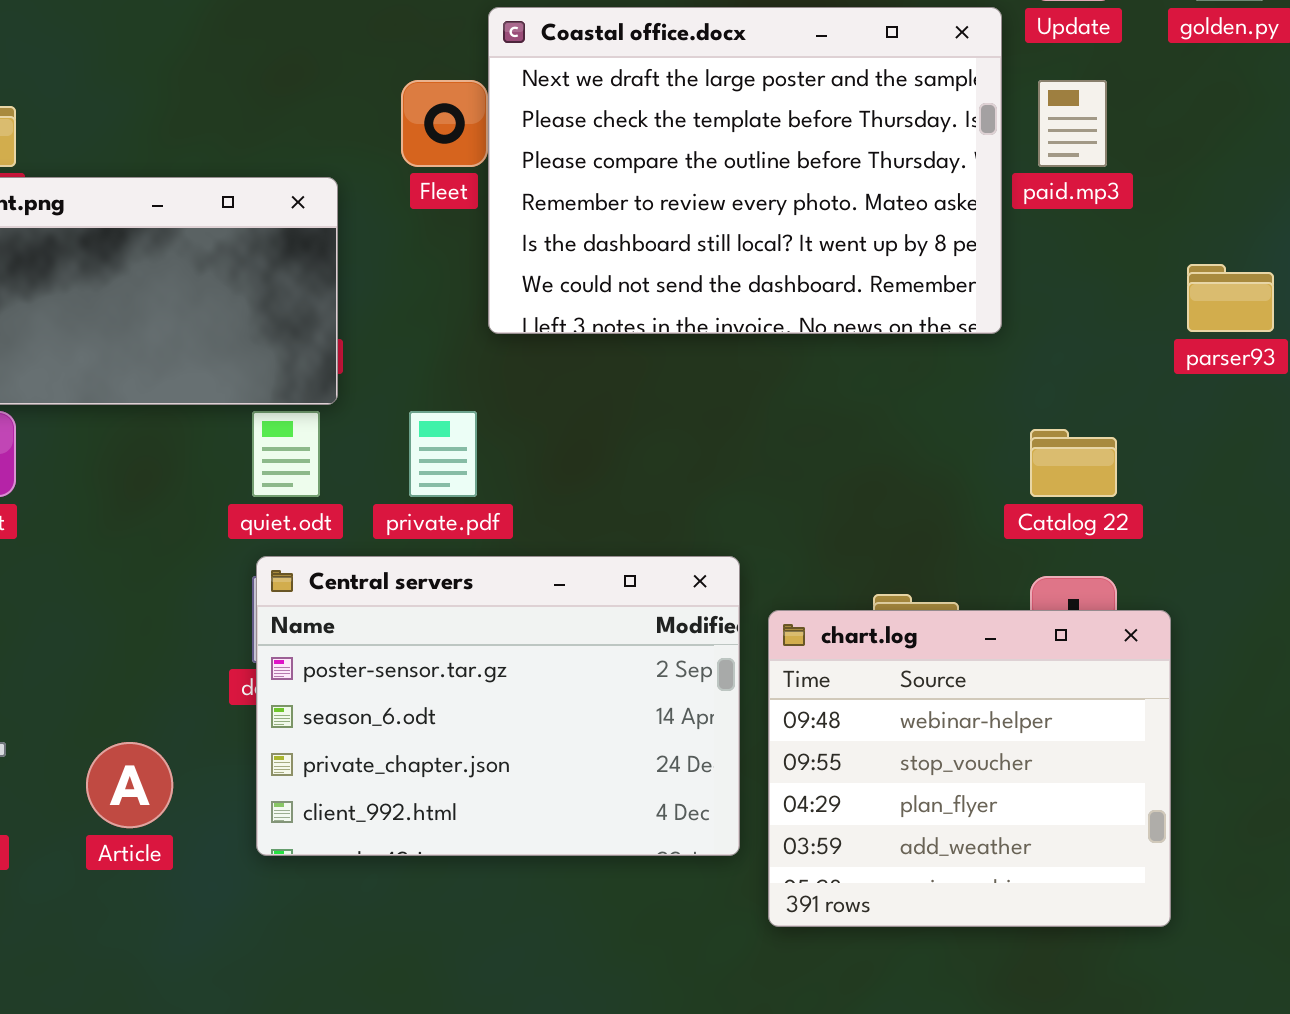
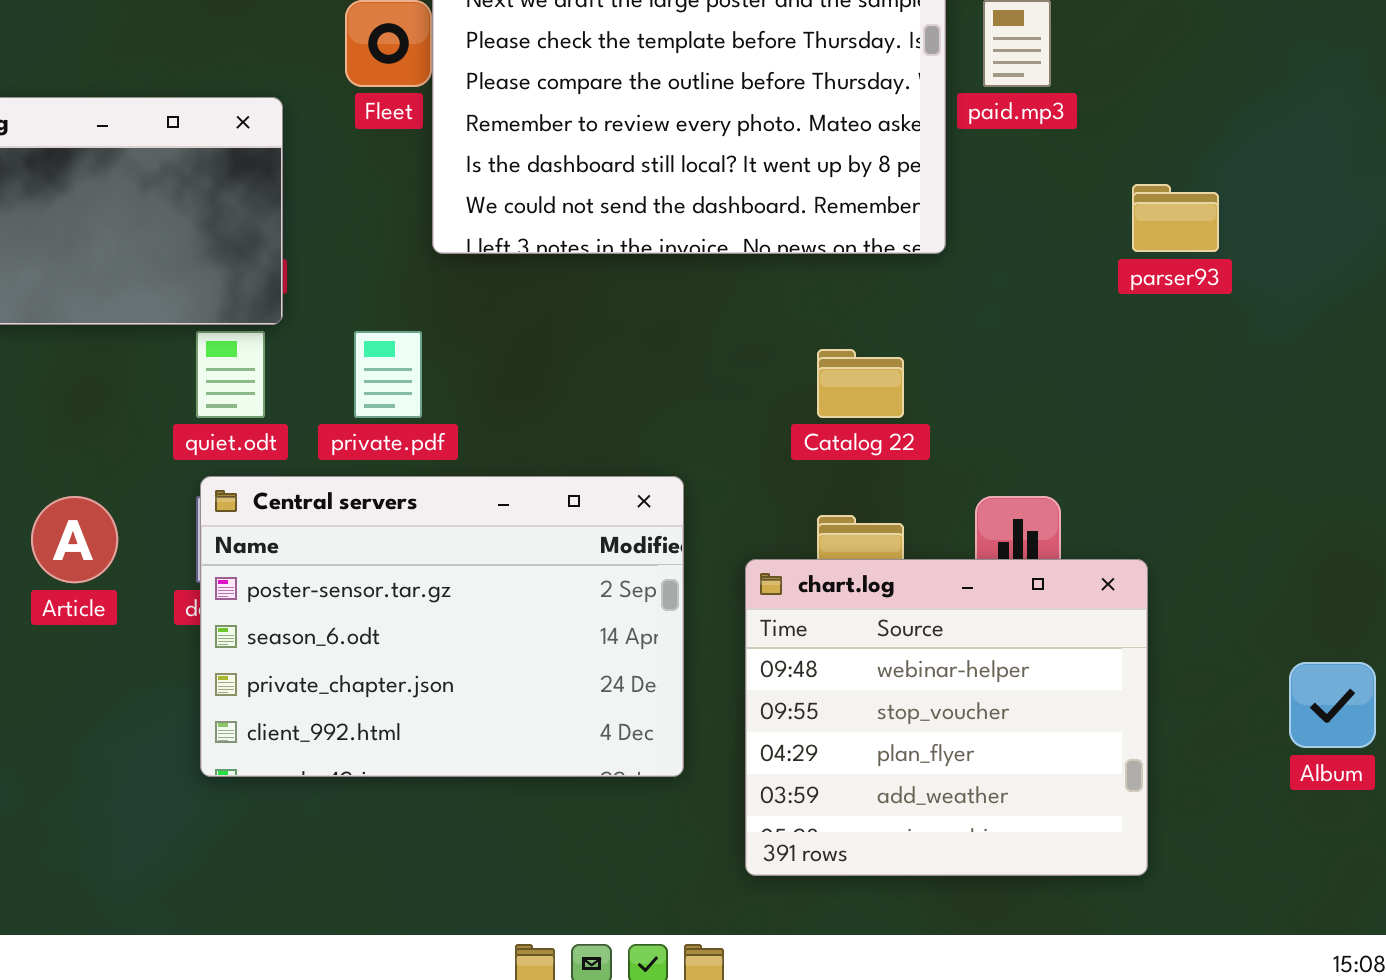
Catalog 22: [1030,429,1117,497] -> [817,349,904,418], moved
chart.log: [768,610,1171,927] -> [745,559,1148,876], moved
Article: [86,742,173,828] -> [31,496,118,583], moved

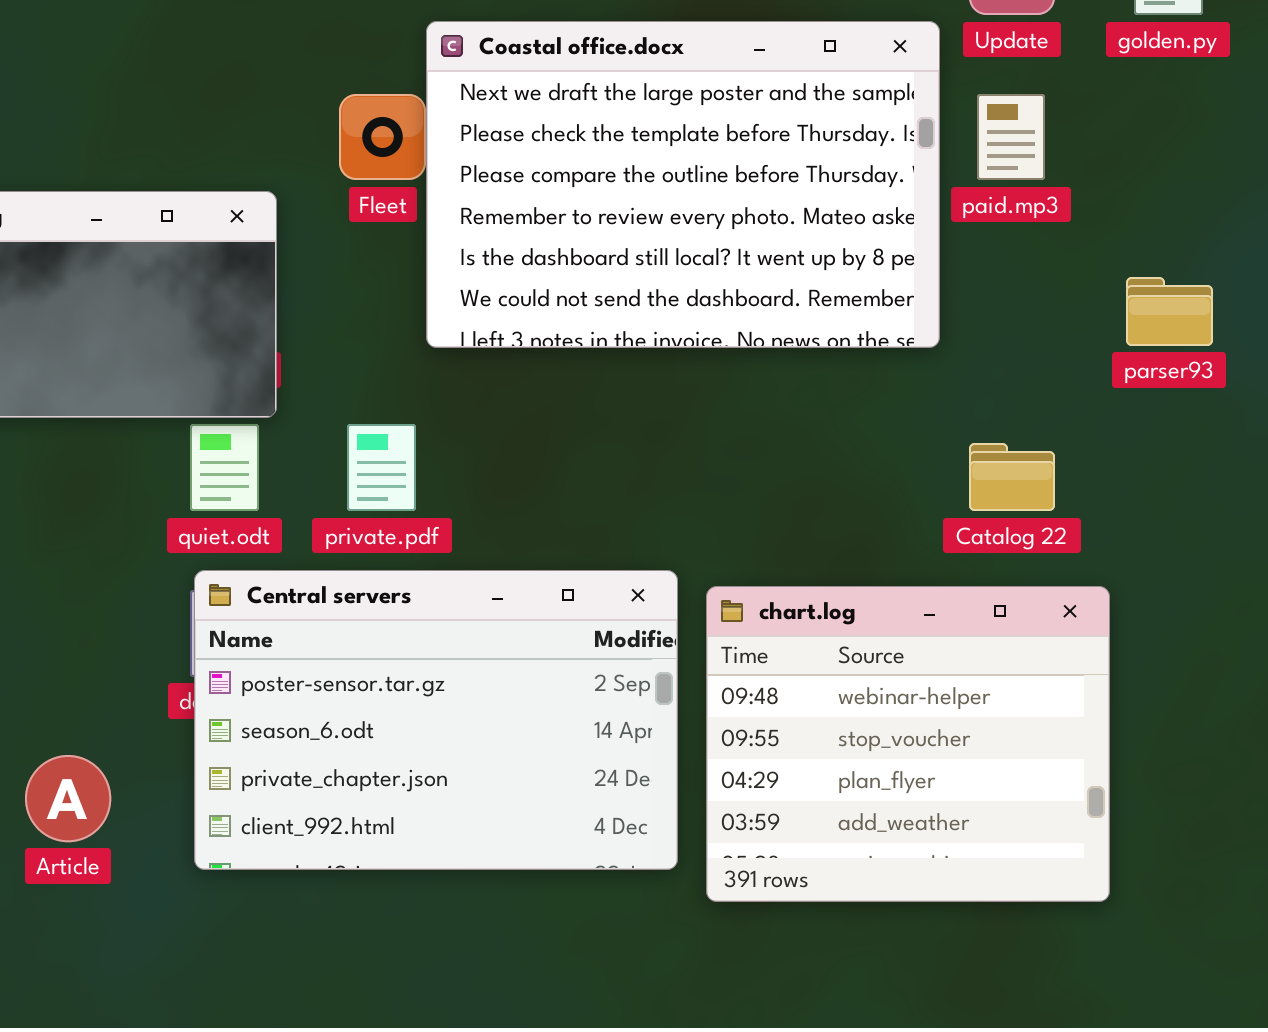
Catalog 22: [817,349,904,418] -> [969,443,1055,511], moved
Article: [31,496,118,583] -> [25,755,111,842], moved
chart.log: [745,559,1148,876] -> [706,586,1110,902], moved

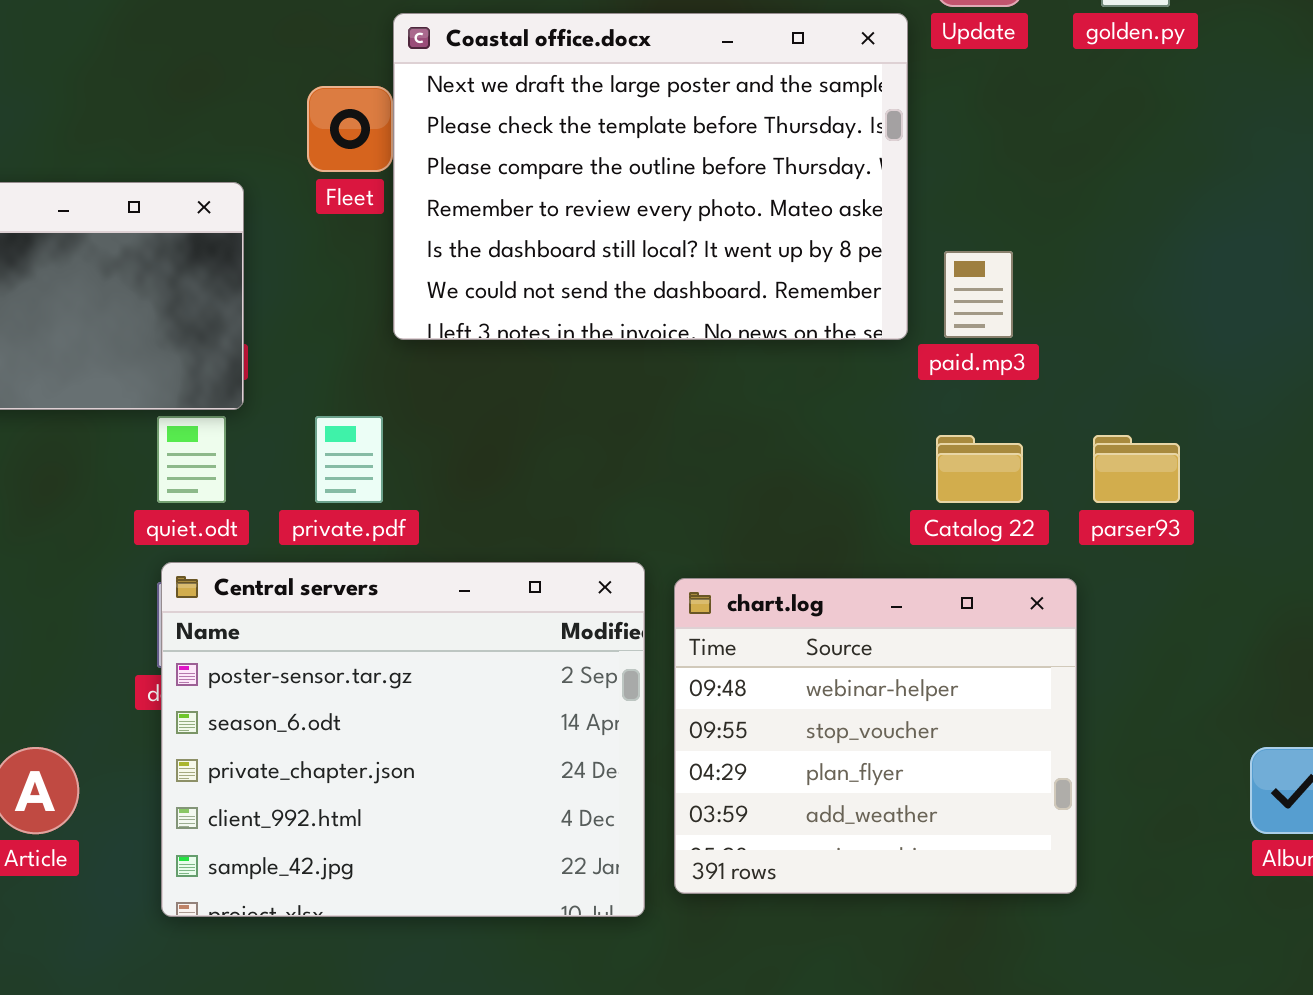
paid.mp3: [977,94,1045,180] -> [944,251,1013,338], moved
parser93: [1126,277,1213,346] -> [1093,435,1180,503], moved
Central servers: [194,570,678,870] -> [161,562,645,917], resized

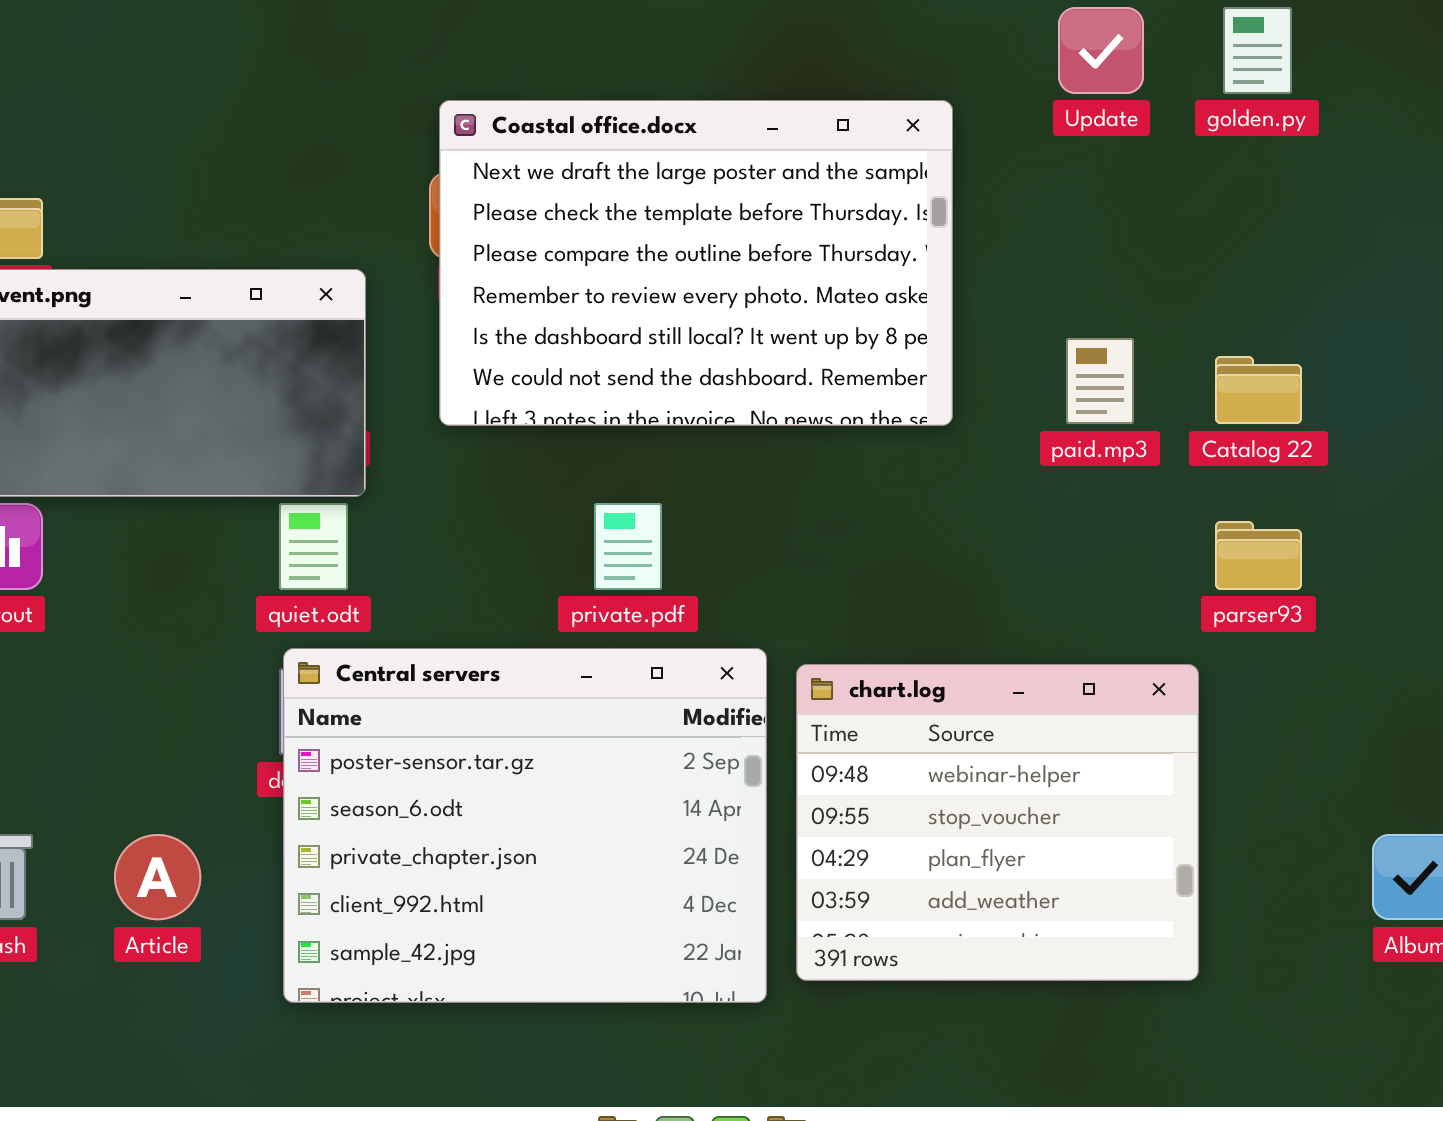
Coastal office.docx: [393,13,908,340] -> [439,100,953,426], moved
private.pdf: [315,416,383,503] -> [594,503,662,590], moved
Catalog 22: [936,435,1023,503] -> [1215,356,1302,424], moved

